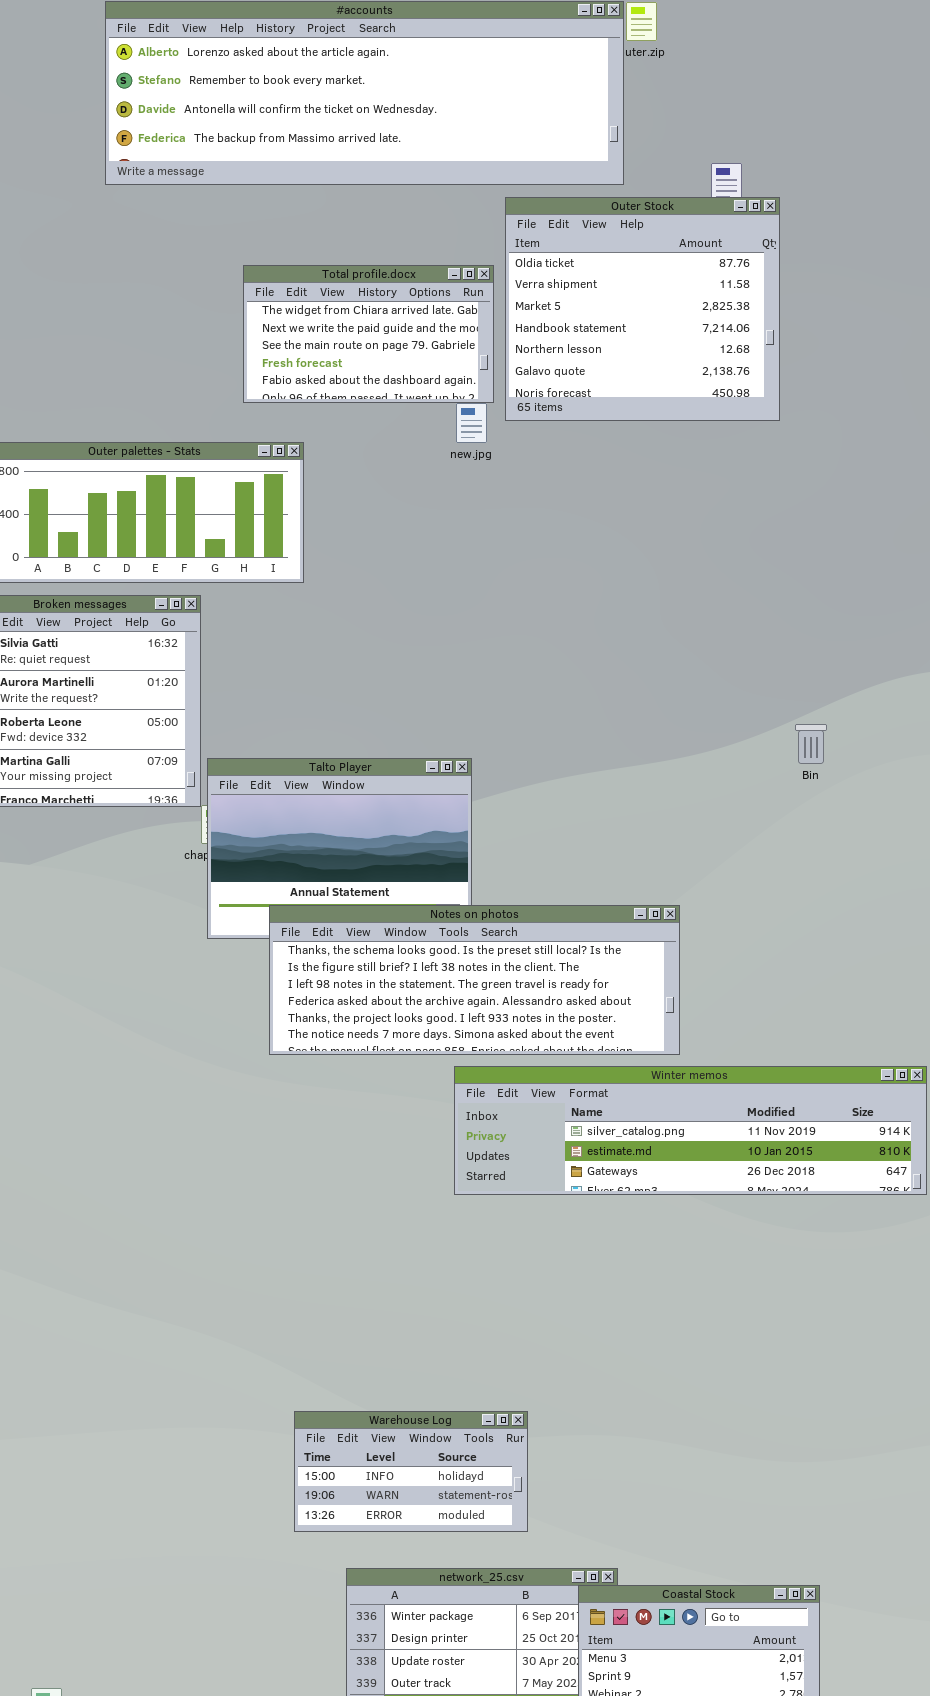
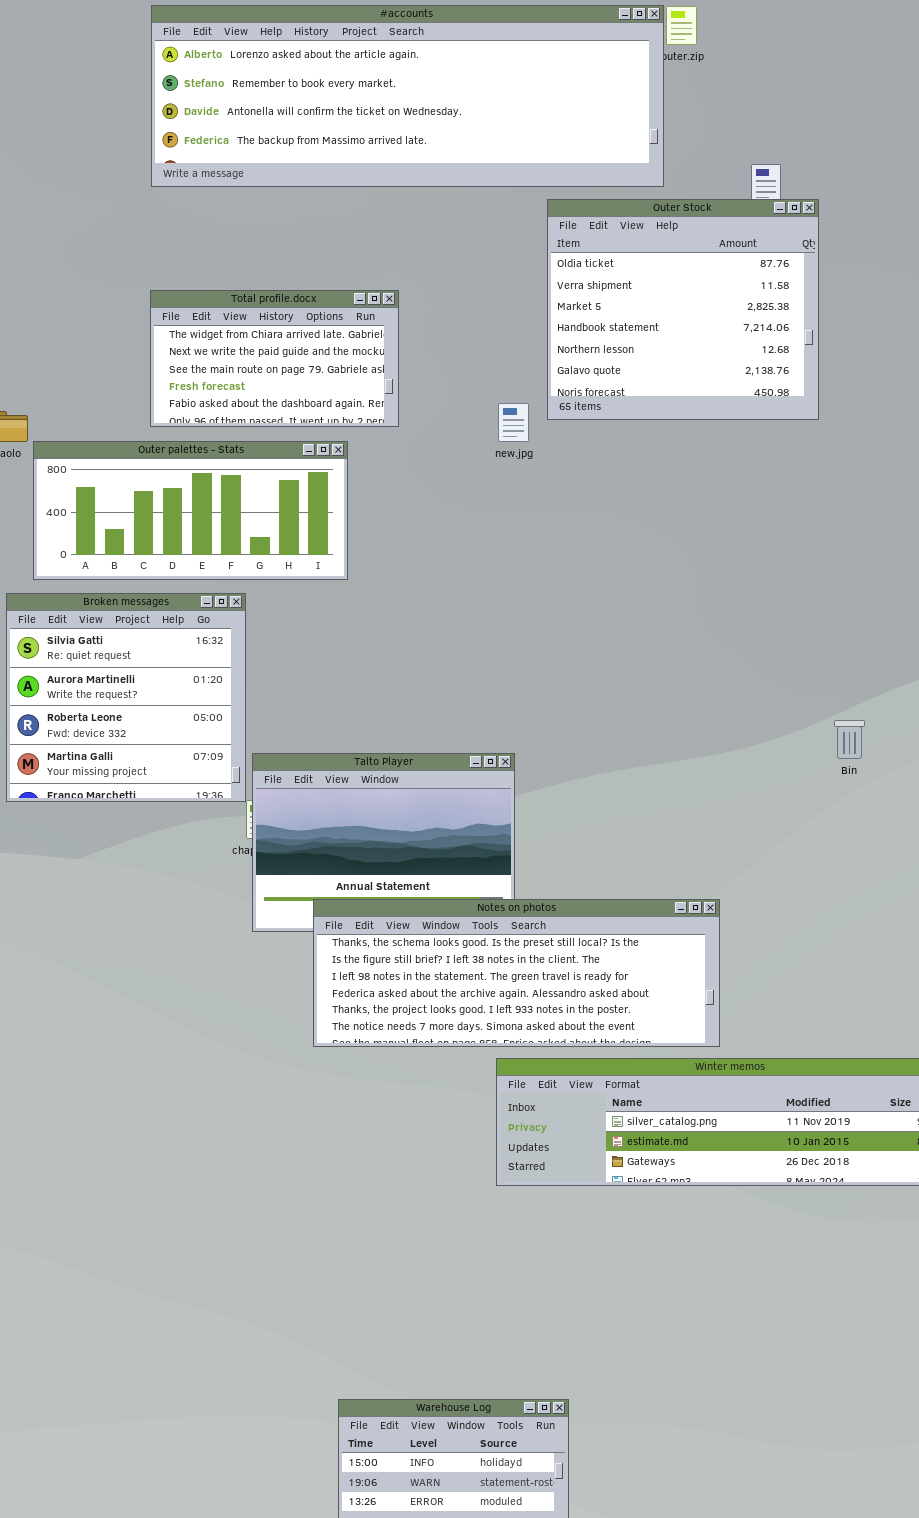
Total profile.docx: [243,265,494,403] -> [150,290,399,427], moved

